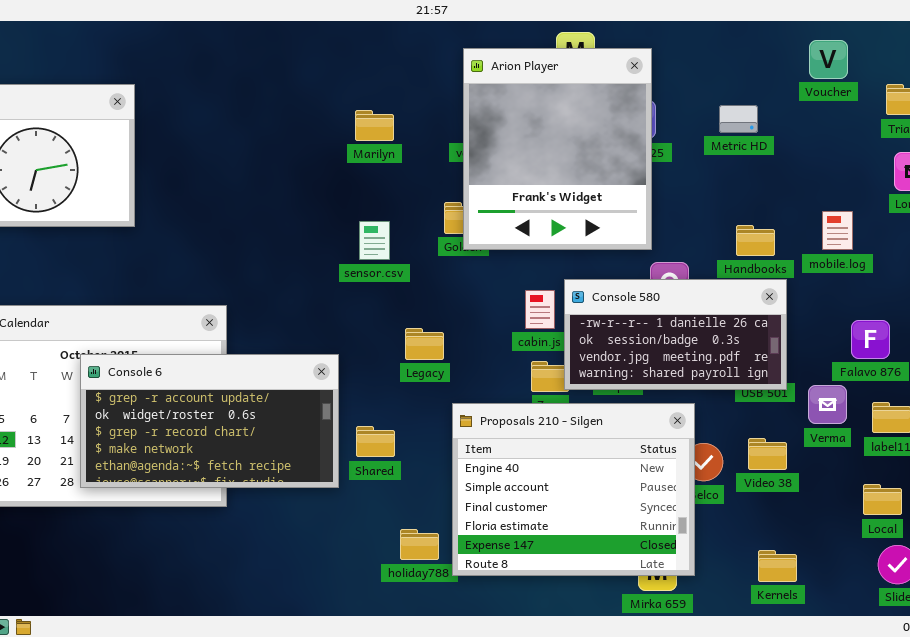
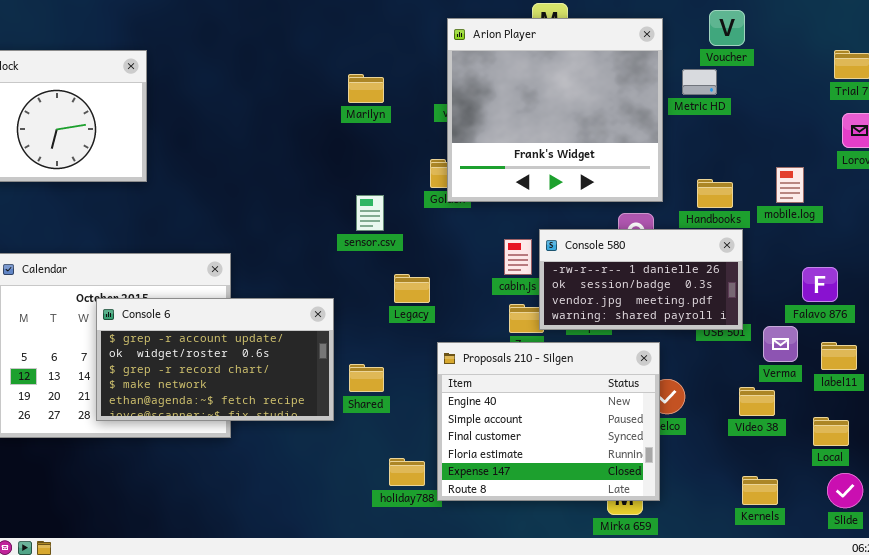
Voucher: [809,40,848,79] -> [709,10,745,46], moved
Arion Player: [463,48,652,250] -> [447,18,663,202], resized
sensor.csv: [359,221,390,260] -> [356,195,384,231], moved
Video 38: [748,438,787,470] -> [739,387,775,416], moved
Kernels: [758,550,797,582] -> [742,476,778,505], moved

